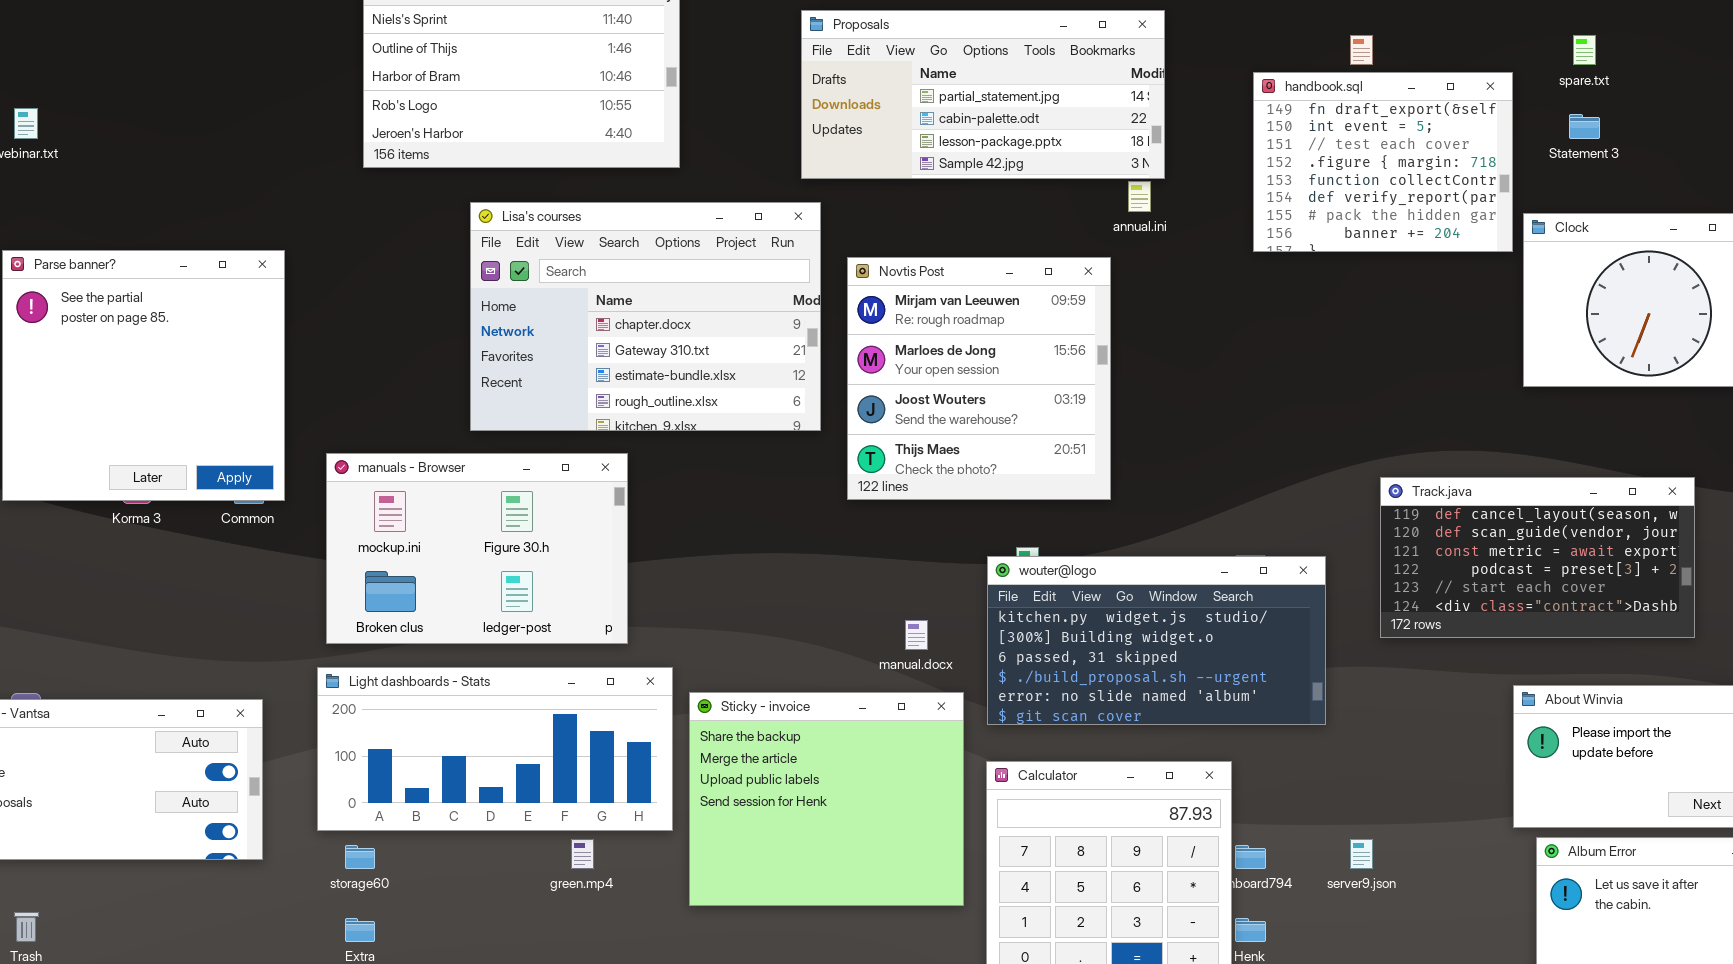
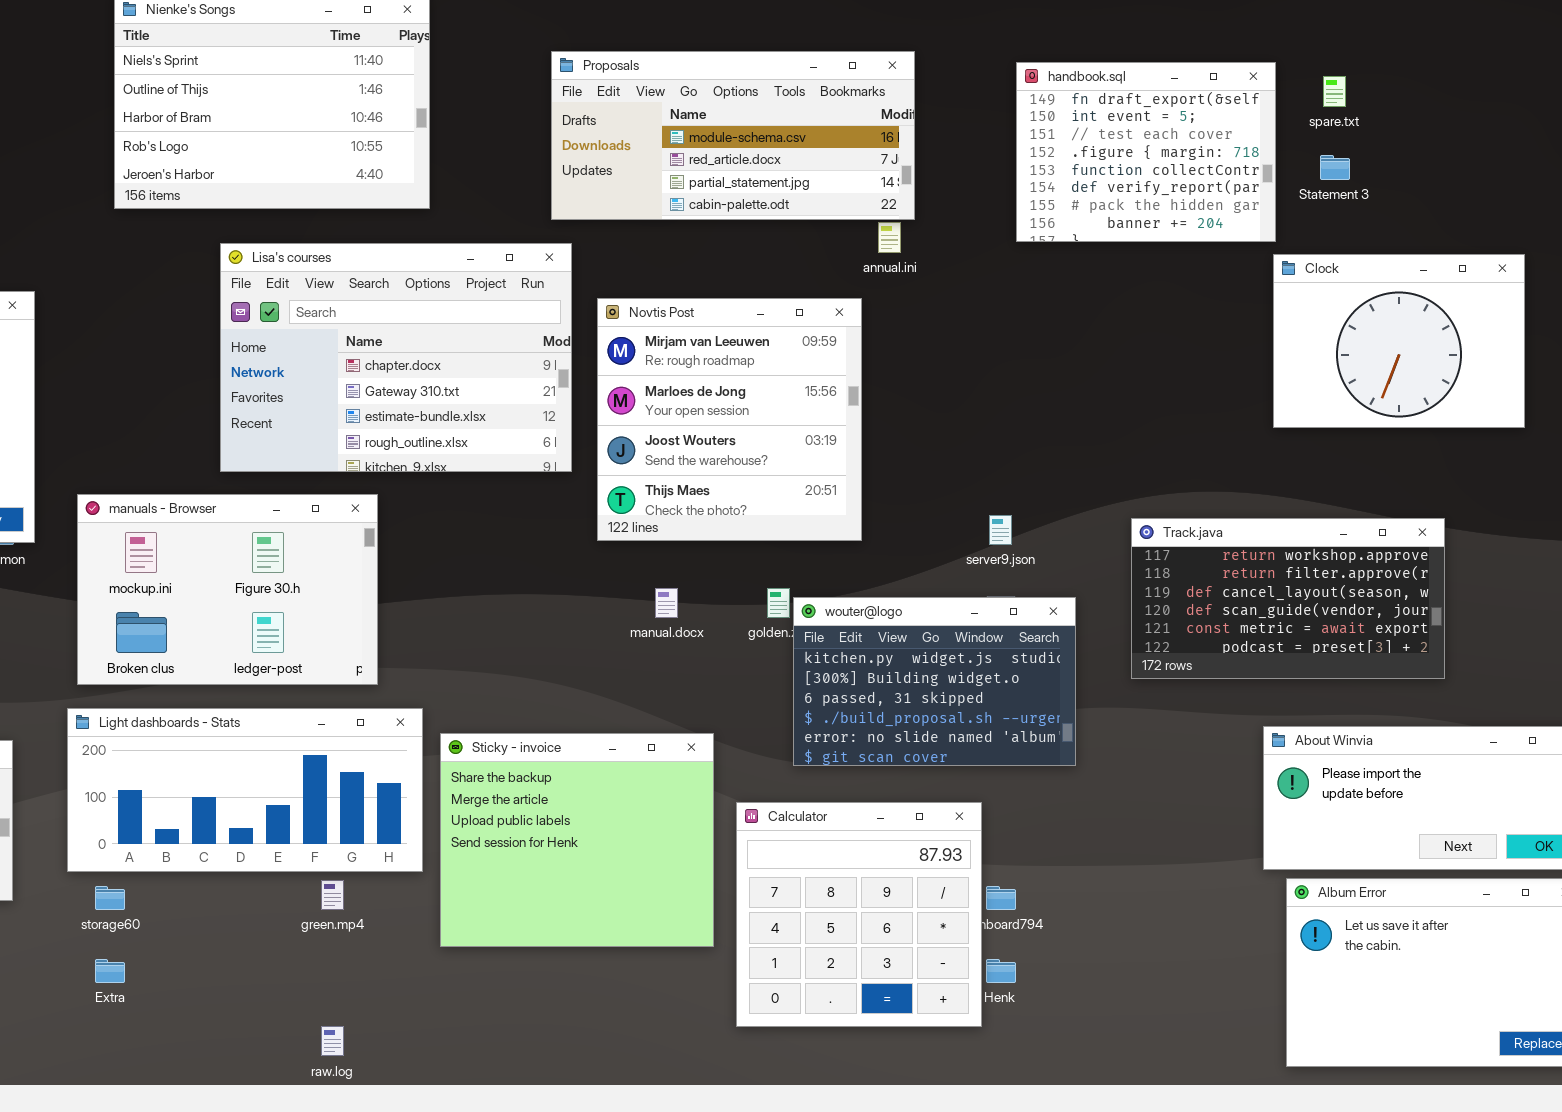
Proposals: [801,10,1165,179] -> [551,51,915,220], scrolled up 2 rows
handbook.sql: [1253,72,1513,252] -> [1016,62,1276,242], moved
Track.java: [1380,477,1695,638] -> [1131,518,1445,679], scrolled up 2 rows
wouter@logo: [987,556,1326,725] -> [793,597,1076,766], resized
manual.docx: [905,620,928,650] -> [655,588,678,618], moved
server9.json: [1350,839,1373,869] -> [989,515,1012,545], moved

